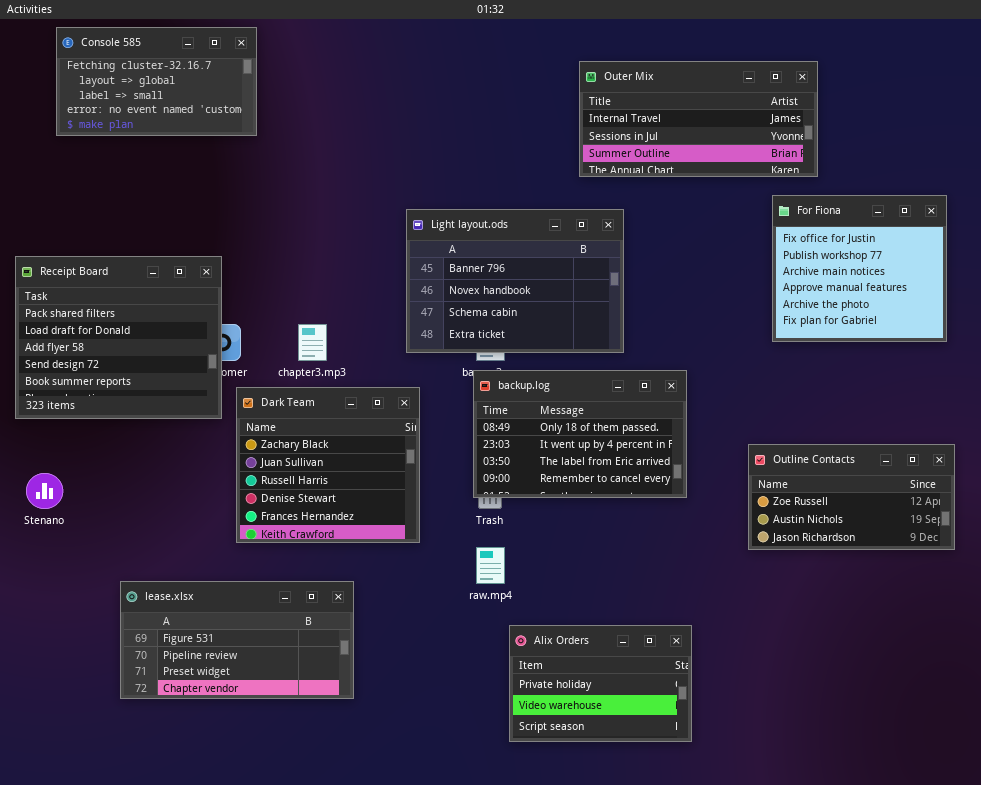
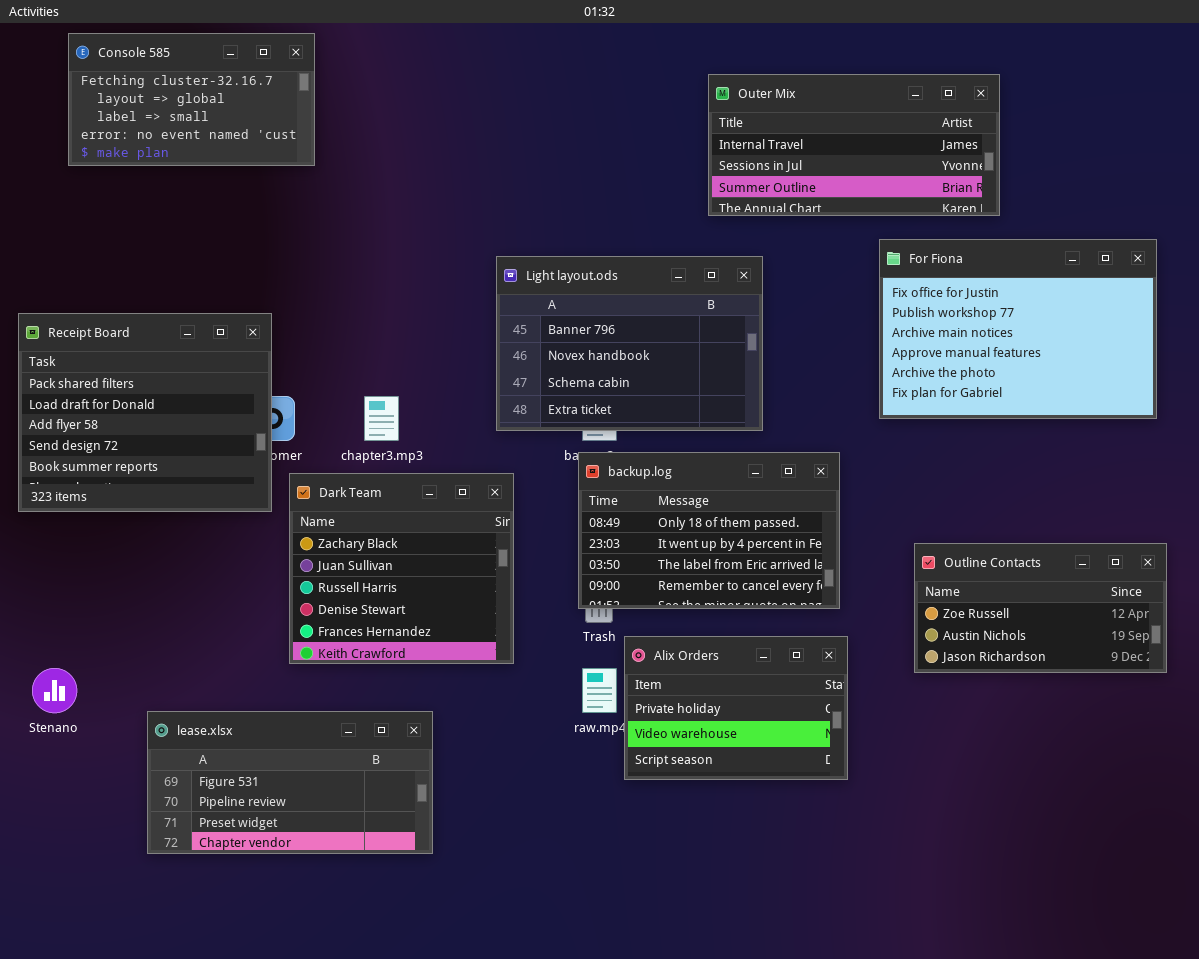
For Fiona: [772,195,947,342] -> [879,239,1157,419], resized
Stenano: [26,473,63,509] -> [32,668,77,713], moved
Alix Orders: [509,625,692,742] -> [624,636,848,780], moved

